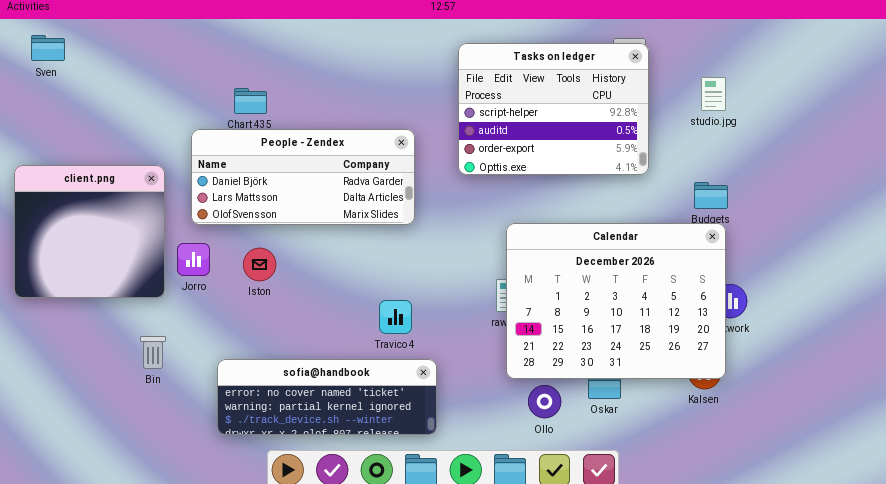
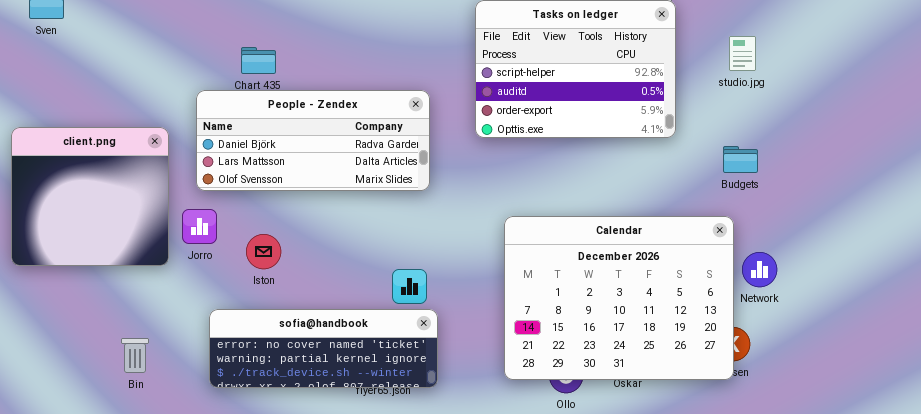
Calendar: [506,223,726,379] -> [504,216,734,380], moved
Iston: [243,248,276,281] -> [246,234,281,269], moved
Bin: [140,336,166,369] -> [121,338,149,373], moved
sofia@handbook: [217,359,437,435] -> [209,309,438,388], moved

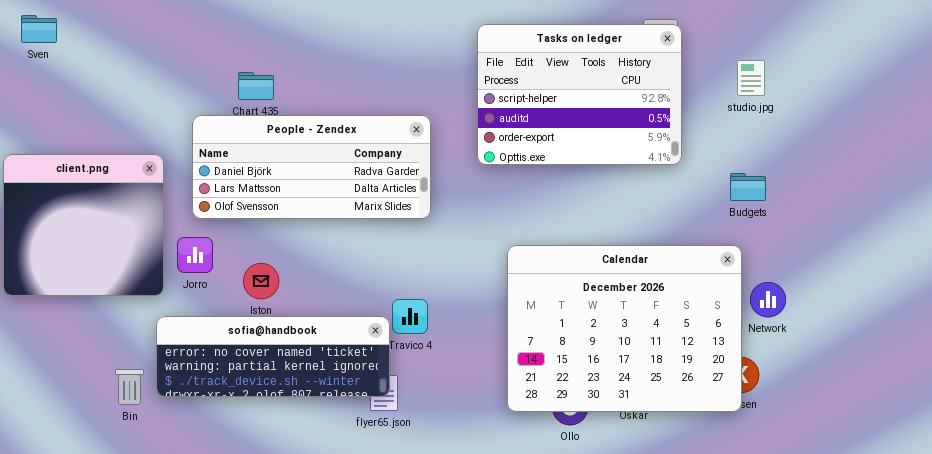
sofia@handbook: [209,309,438,388] -> [156,316,390,397], moved

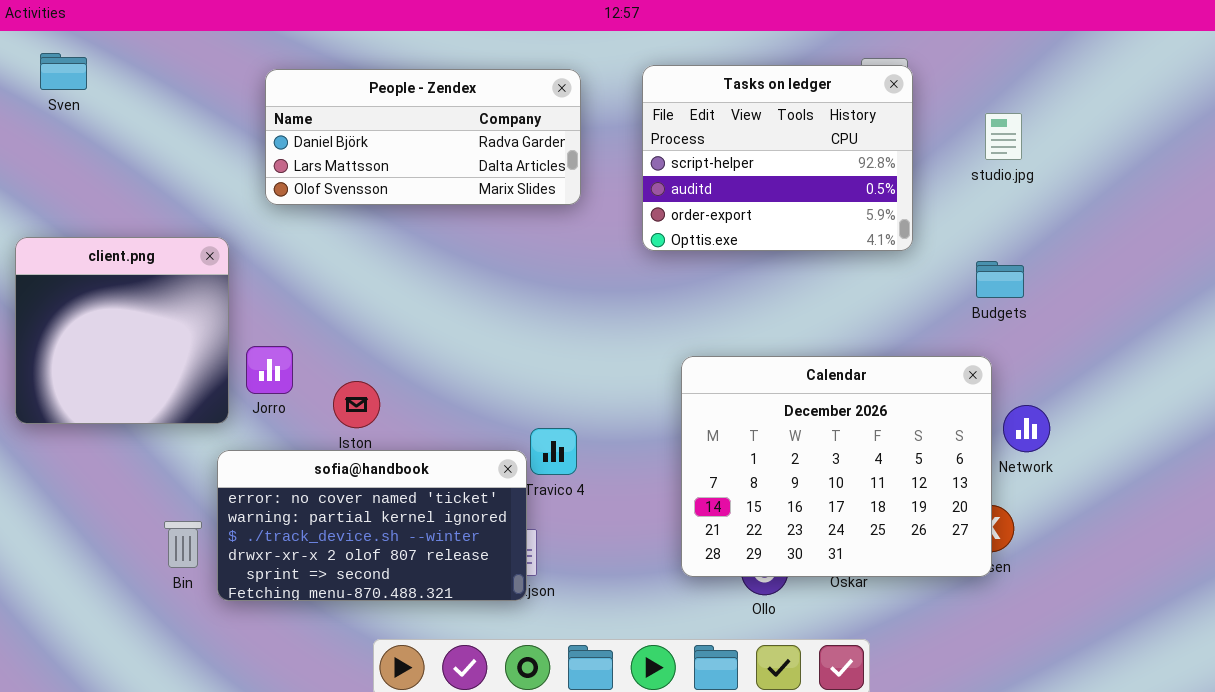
People - Zendex: [192,115,431,219] -> [265,69,581,205], moved
sofia@handbook: [156,316,390,397] -> [217,450,527,601], resized

